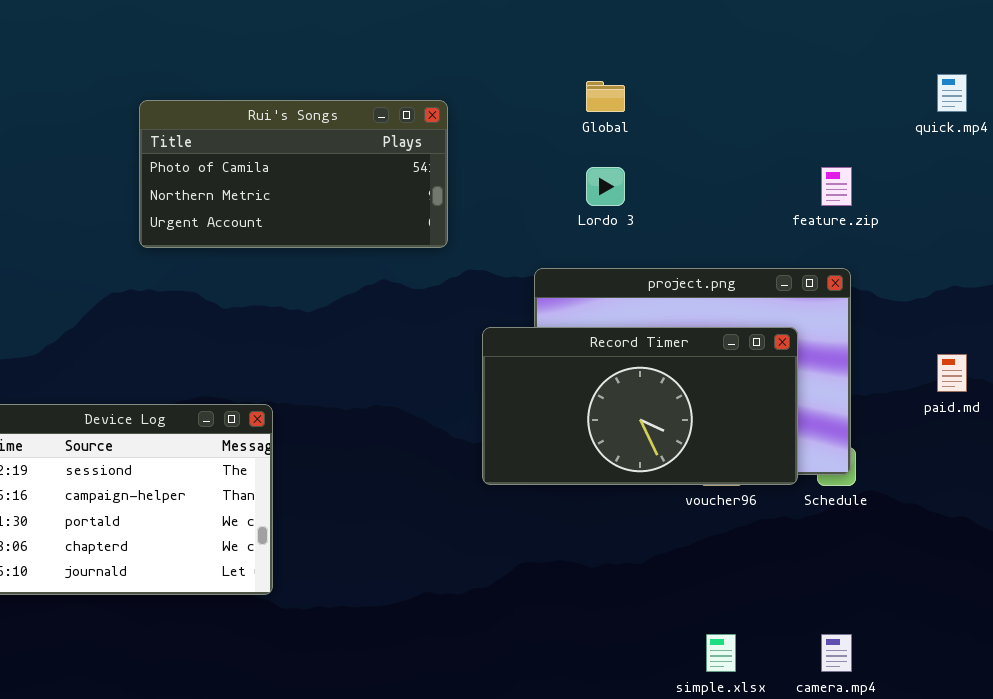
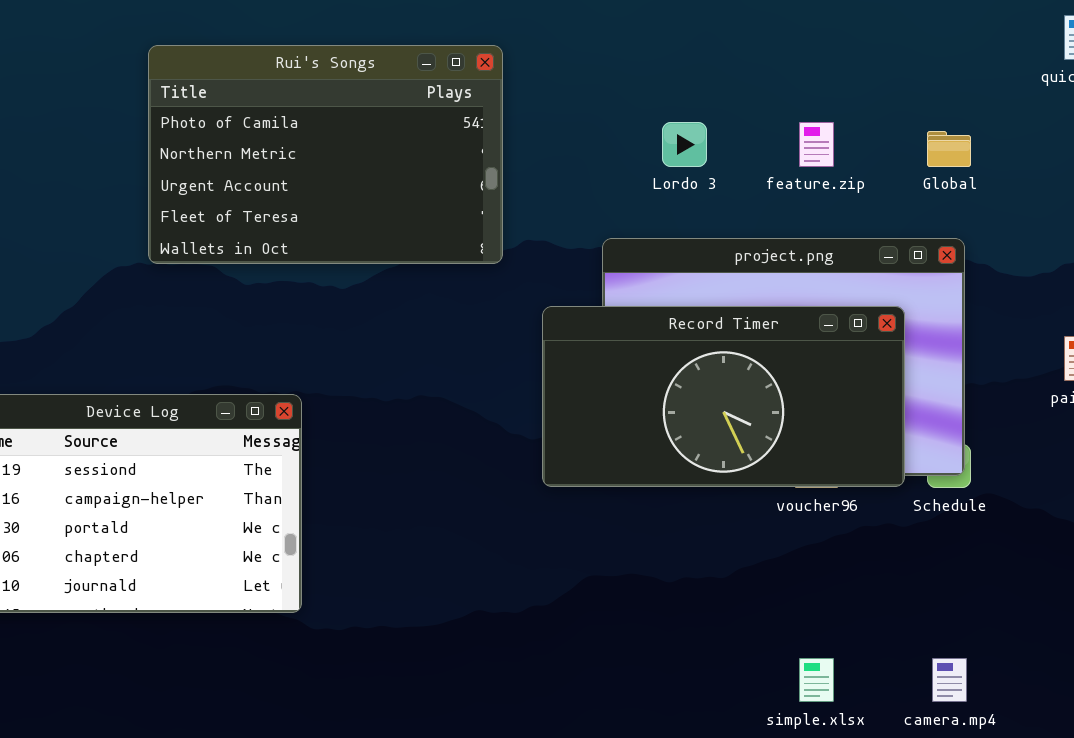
Global: [586,81,625,112] -> [927,131,971,167], moved
Rui's Songs: [139,100,448,248] -> [148,45,503,264], resized
feature.zip: [821,167,852,206] -> [799,122,834,167], moved

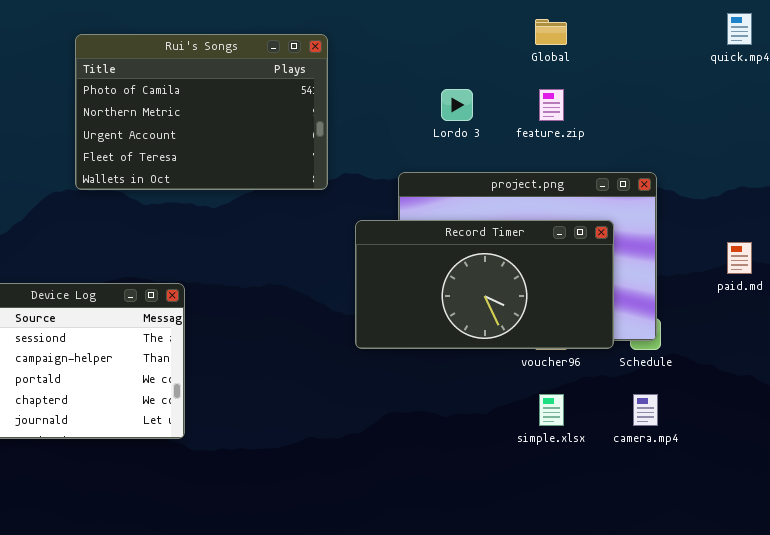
Global: [927,131,971,167] -> [535,19,567,45], moved
simple.xlsx: [799,658,834,702] -> [539,394,564,426], moved
camera.mp4: [932,658,967,702] -> [633,394,658,426], moved

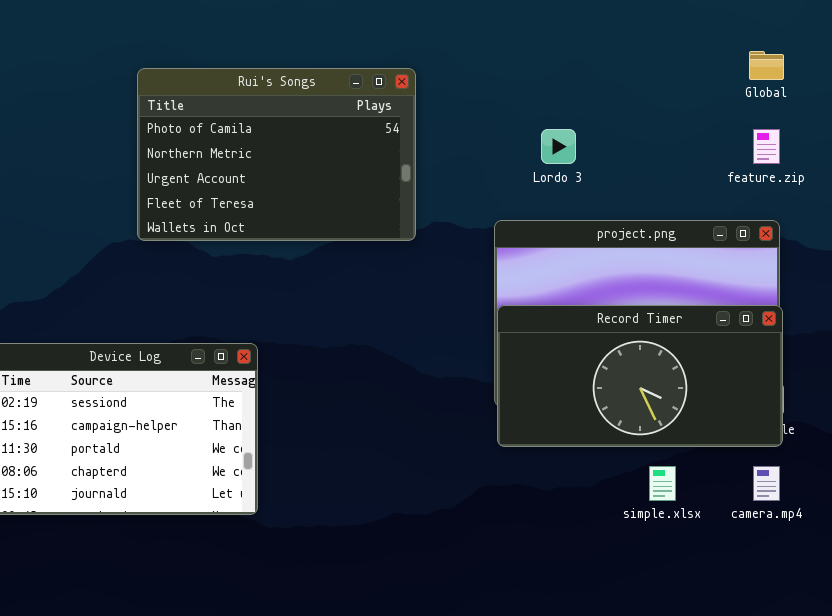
Global: [535,19,567,45] -> [749,51,784,80], moved
feature.zip: [539,89,564,121] -> [753,129,780,164], moved
Record Timer: [355,220,614,349] -> [497,305,783,447], moved

